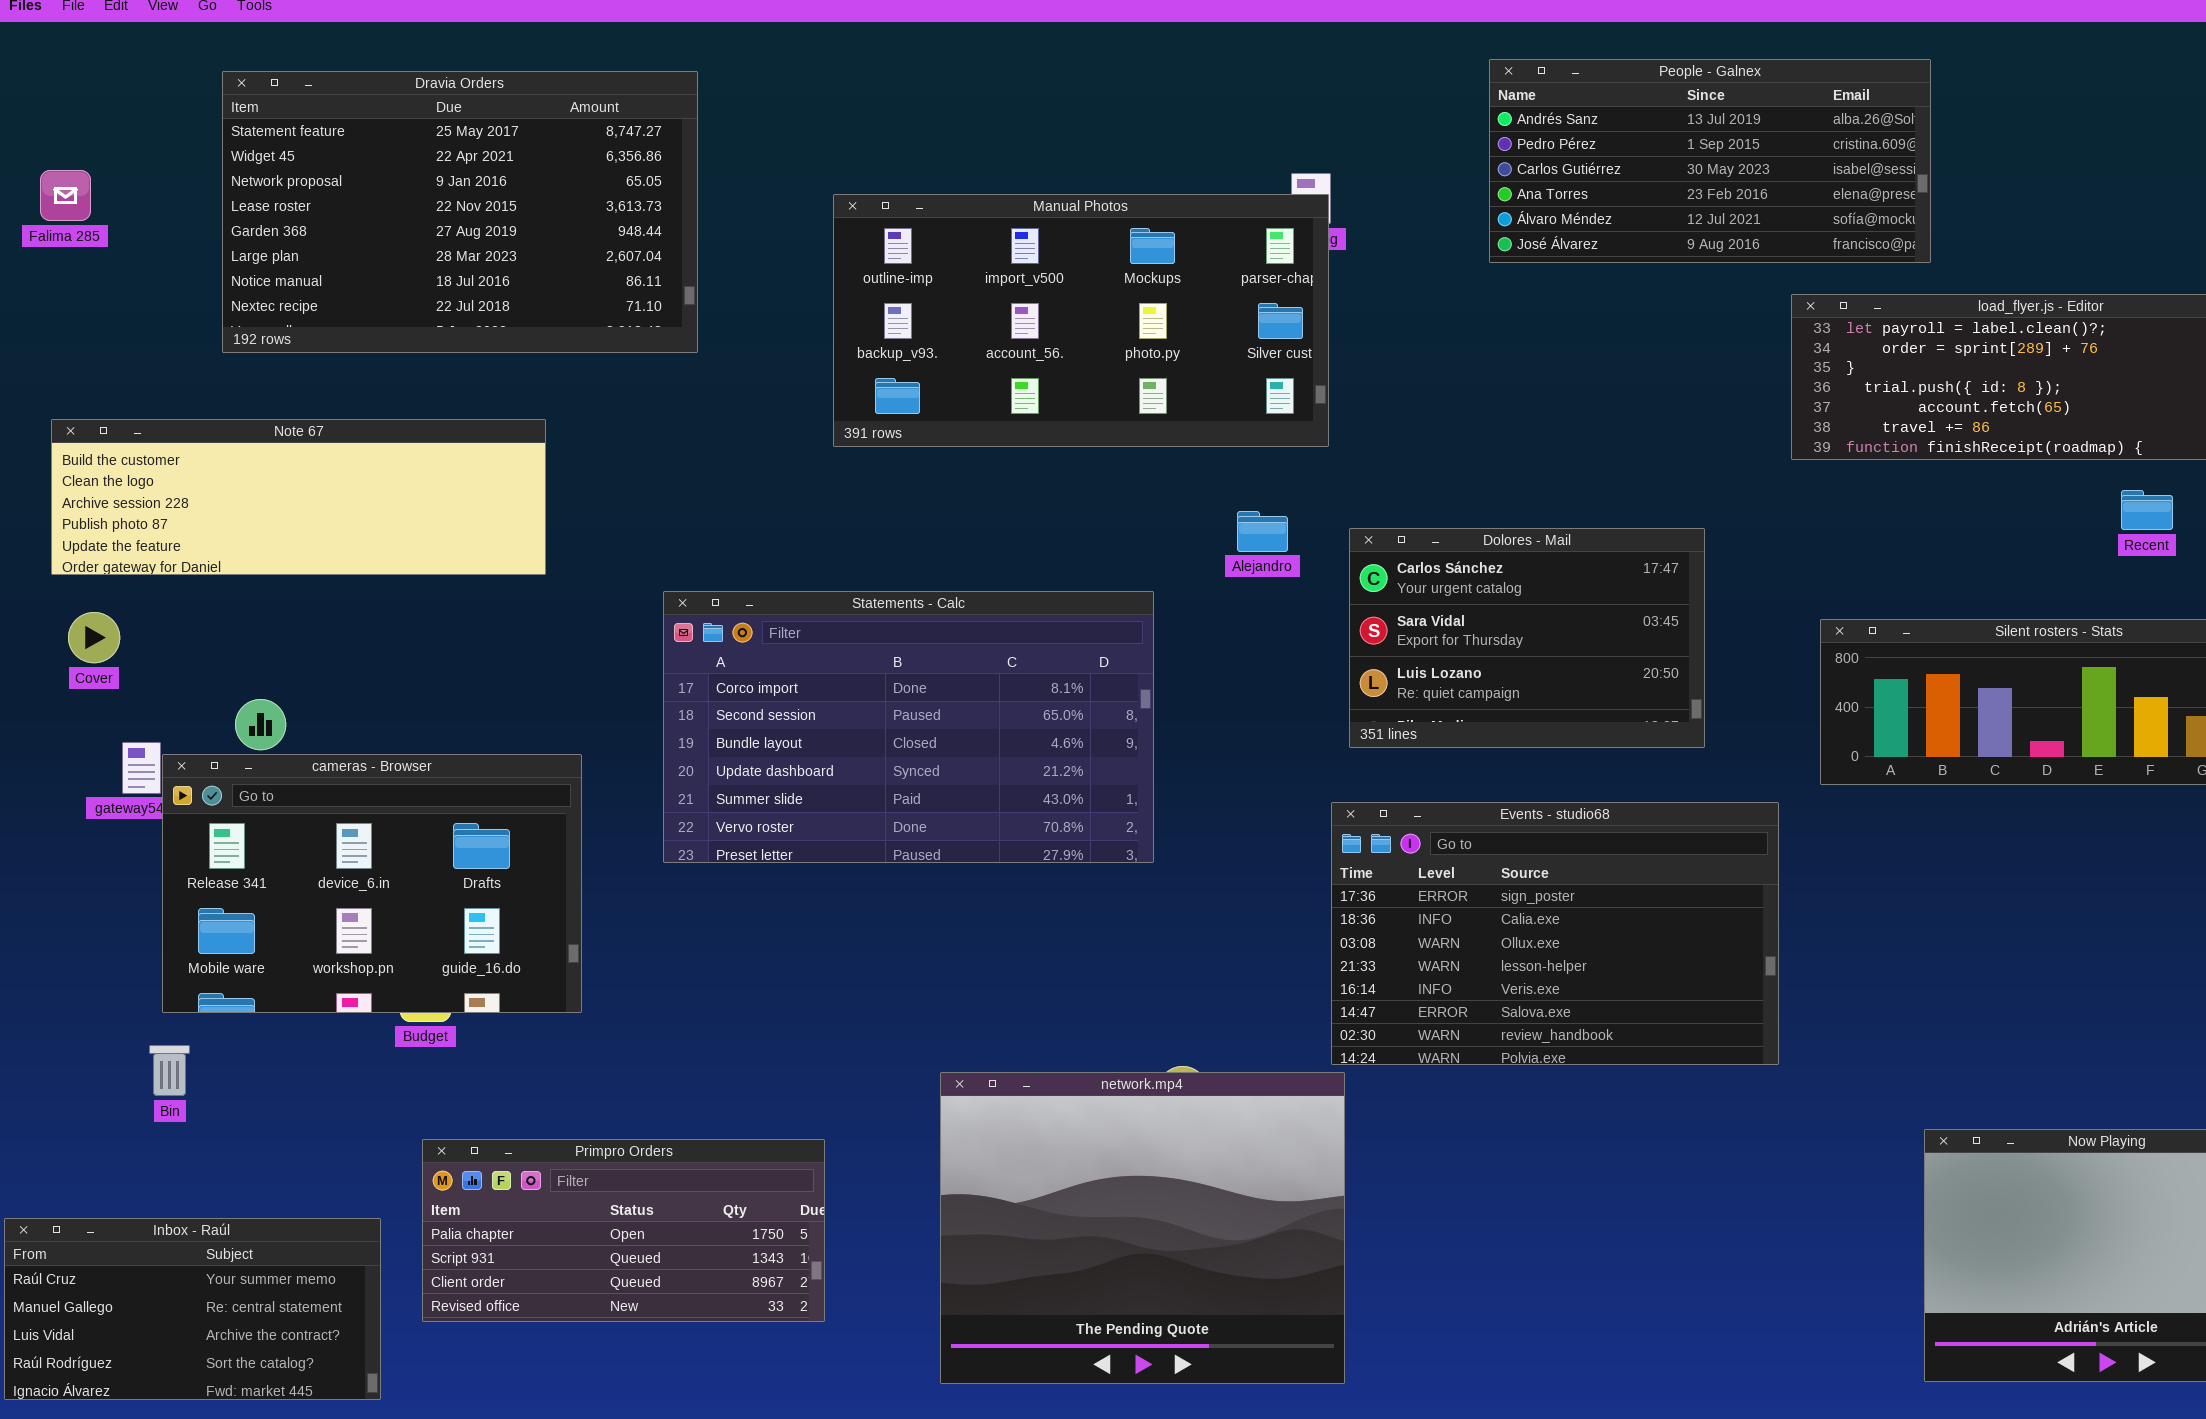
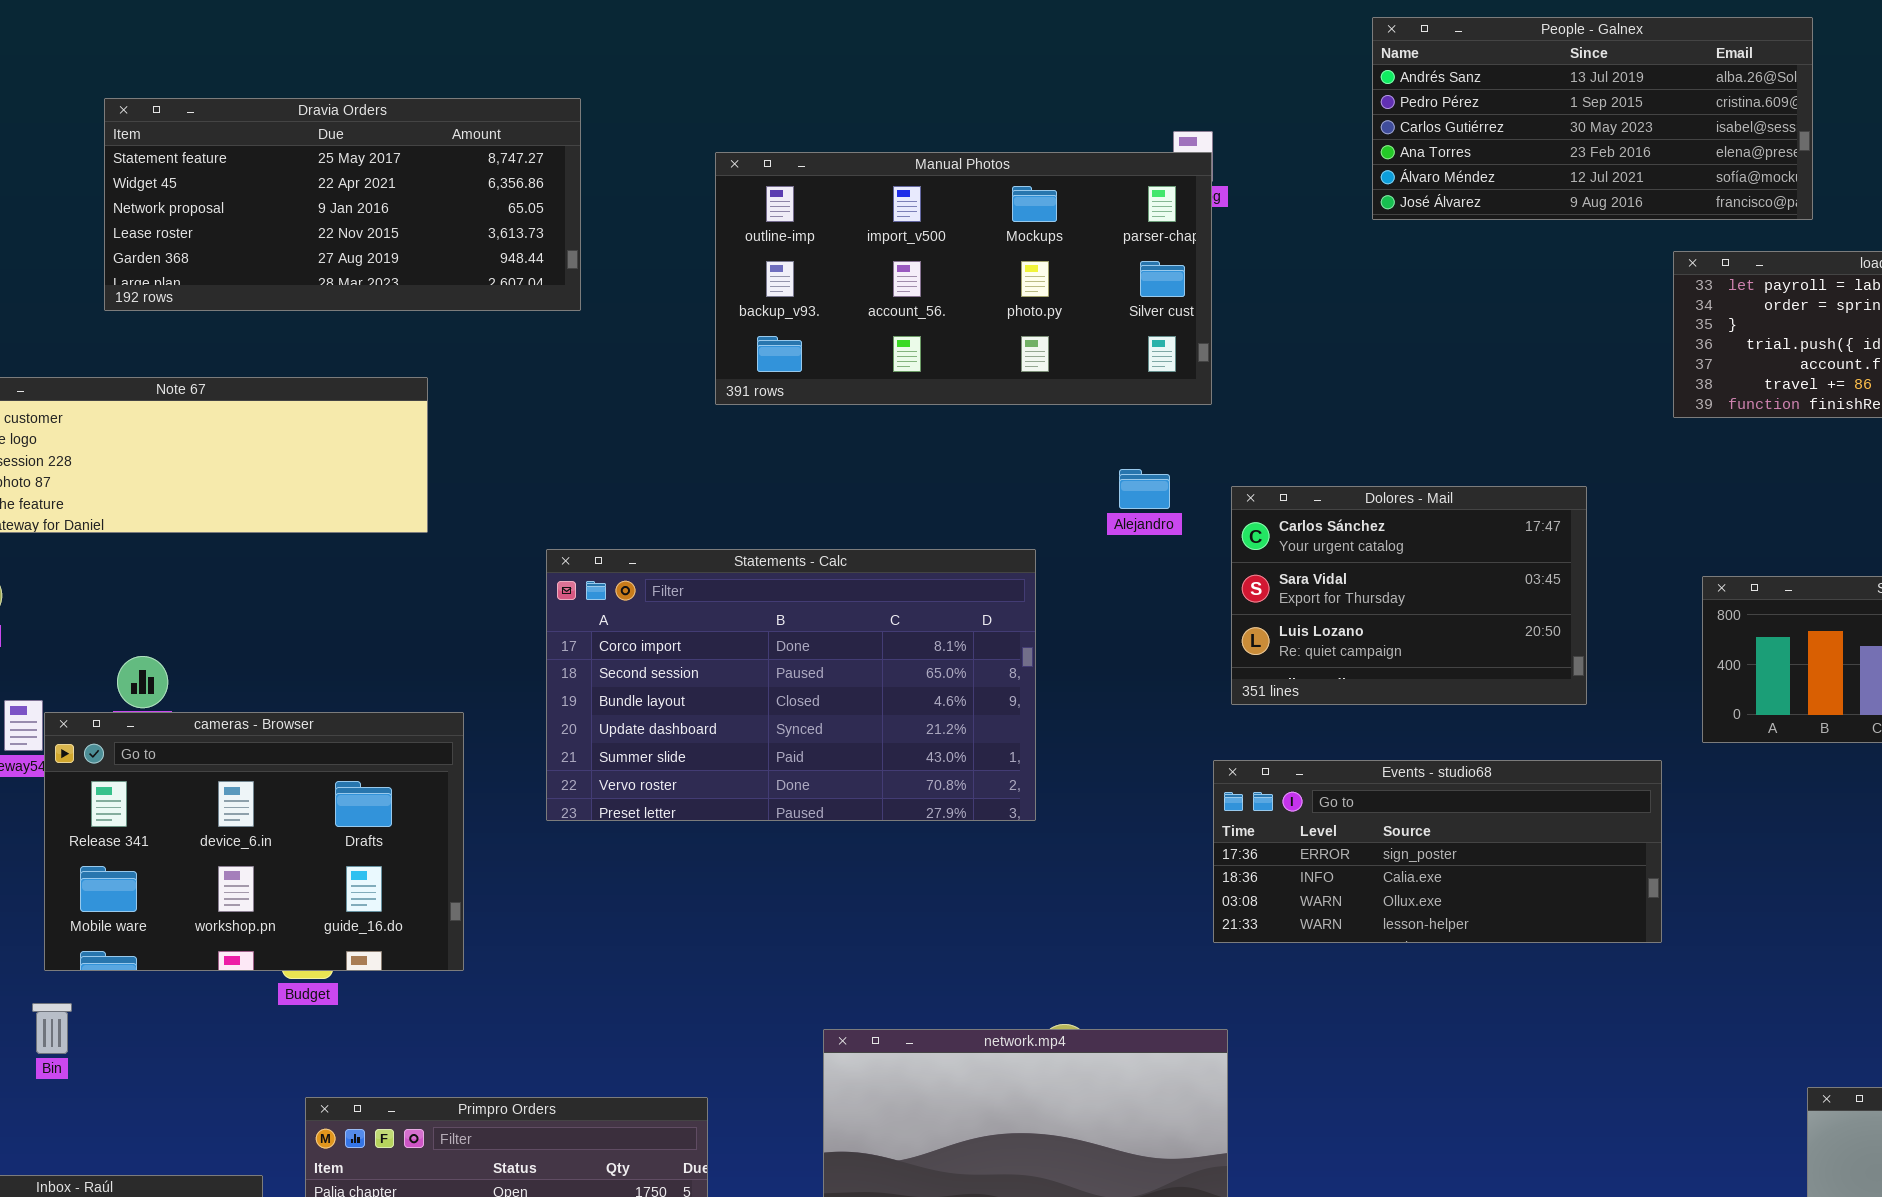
Dravia Orders: [222,71,698,353] -> [104,98,581,311], resized
Events - studio68: [1331,802,1779,1065] -> [1213,760,1662,943], resized

